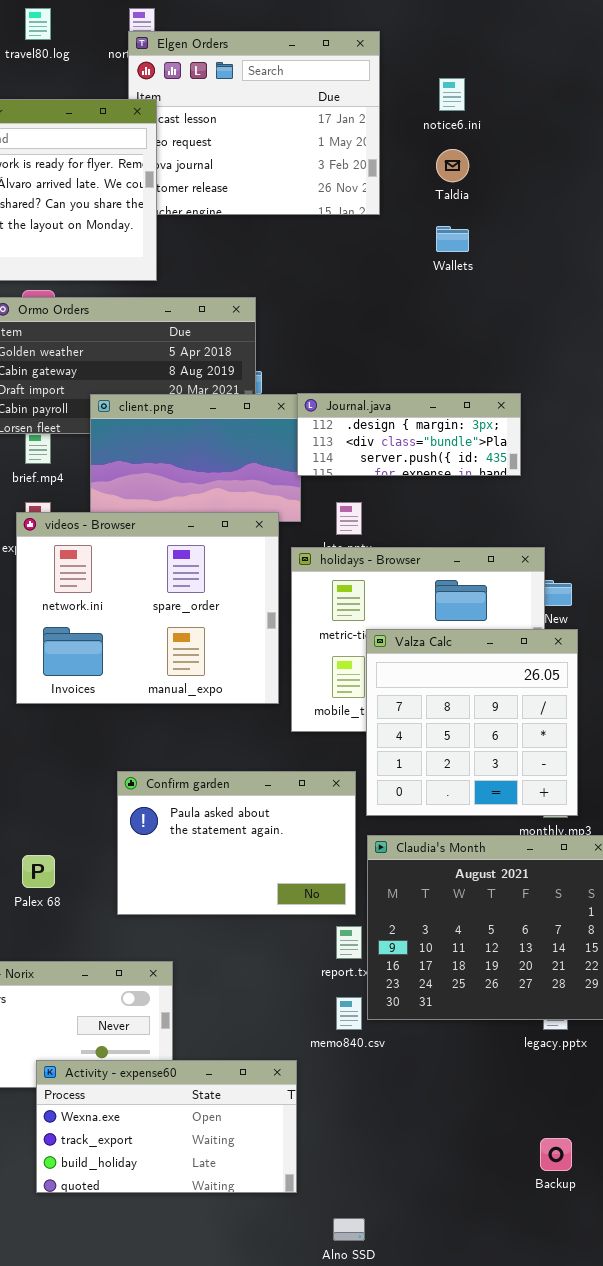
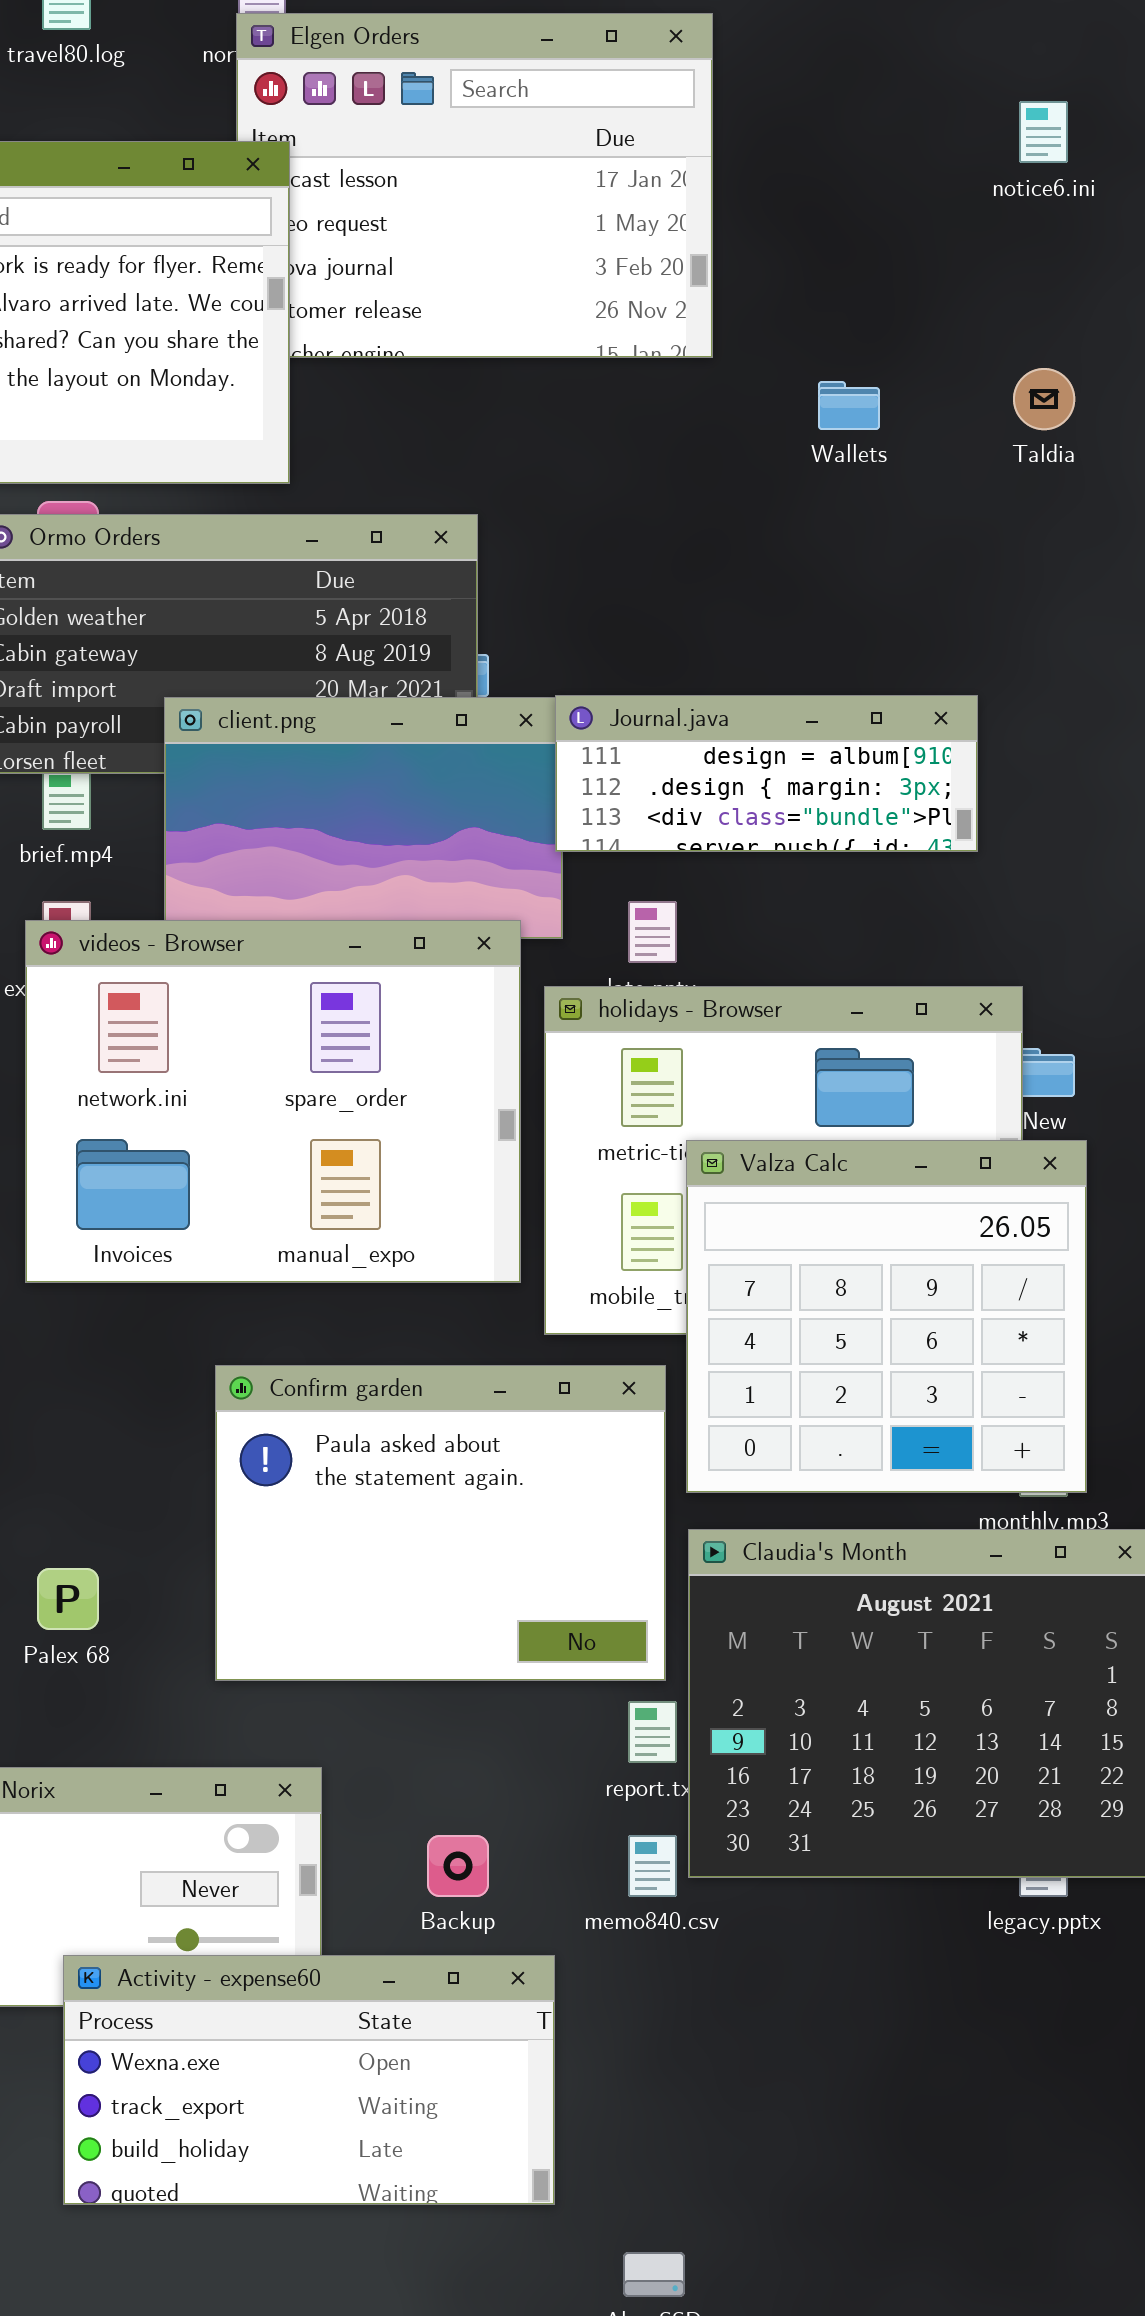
notice6.ini: [439,78,465,111] -> [1019,101,1068,163], moved
Taldia: [436,149,469,182] -> [1013,368,1075,430], moved
Journal.java: [297,393,521,476] -> [555,695,978,852], scrolled up 1 row
Confirm garden: [117,771,356,915] -> [215,1365,666,1681], resized
Backup: [540,1138,572,1171] -> [427,1835,489,1897], moved

